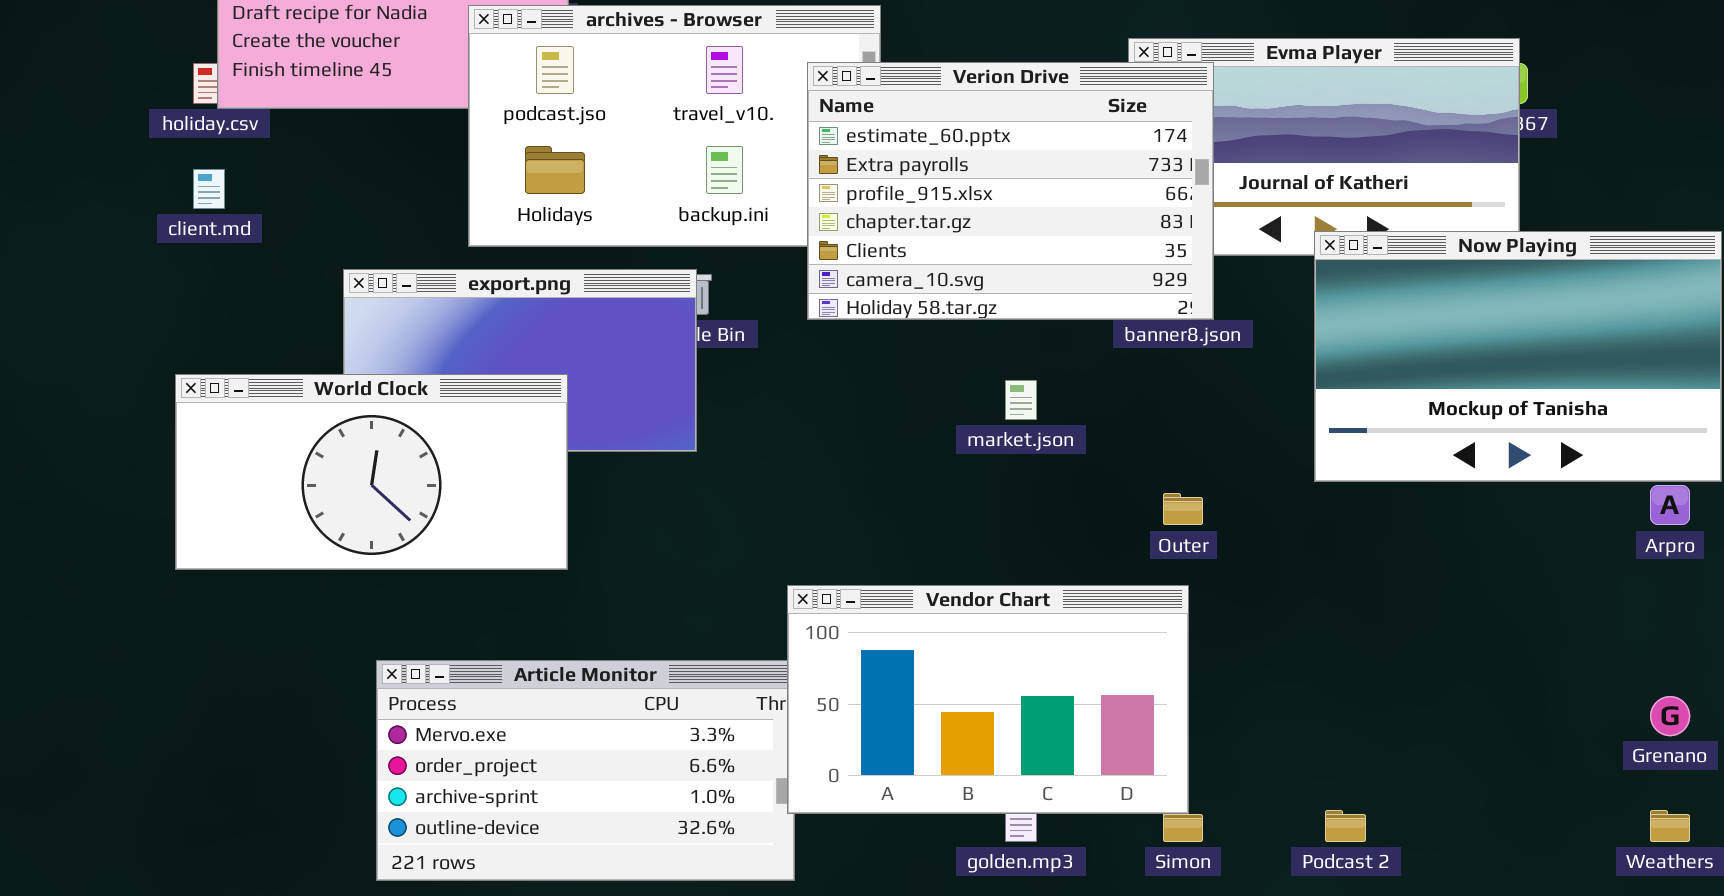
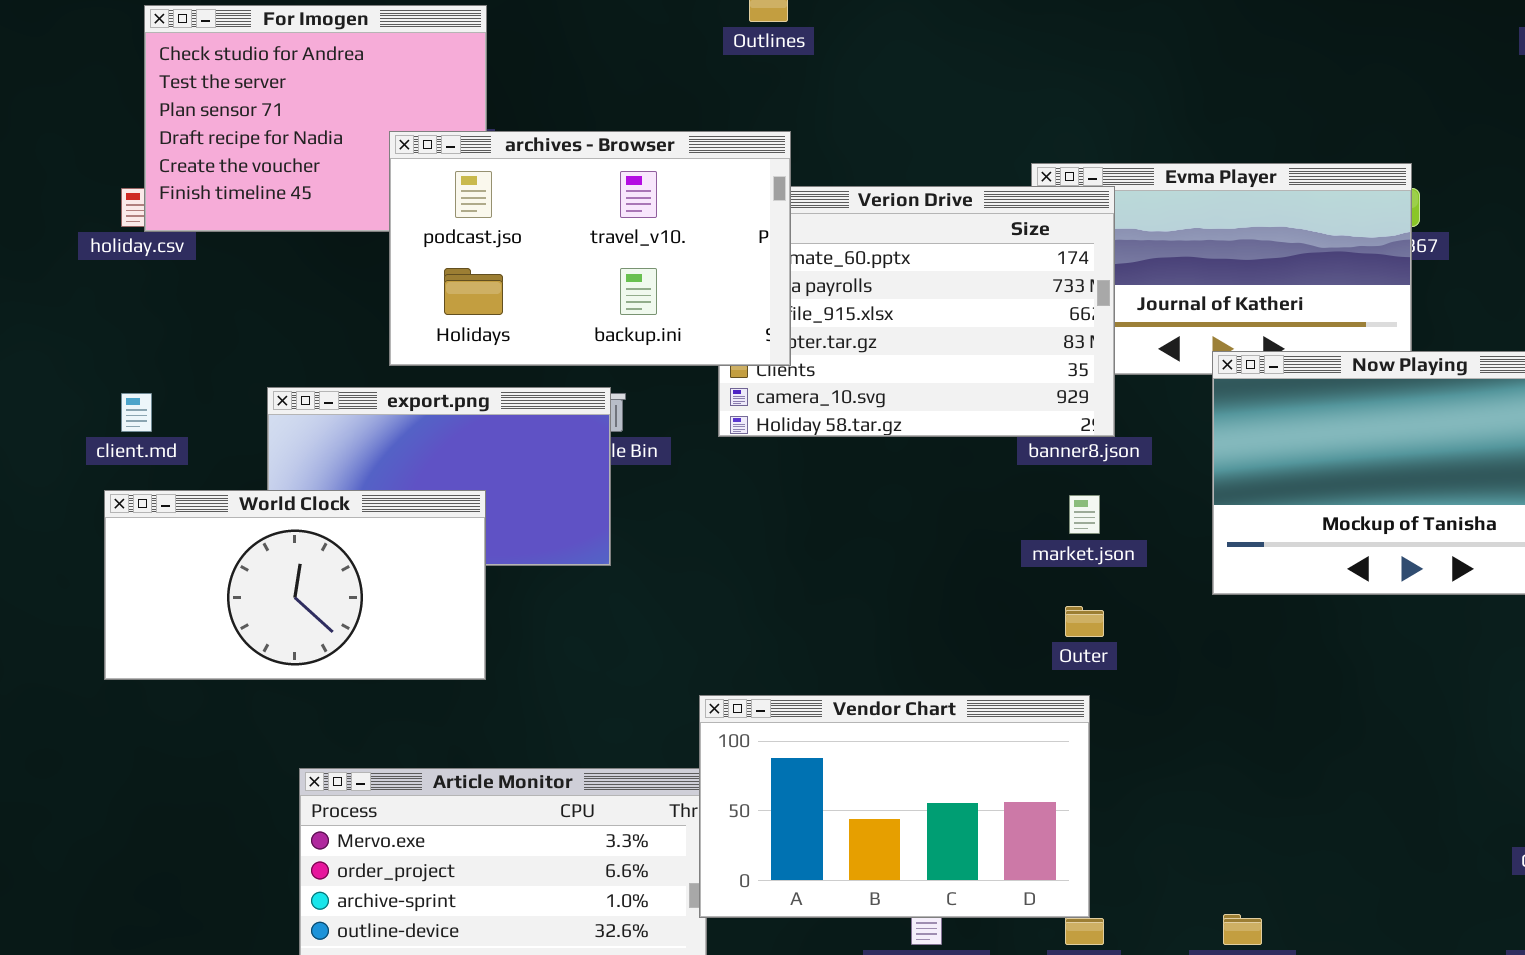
archives - Browser: [468,5,881,247] -> [389,131,791,366], raised
client.md: [193,169,225,209] -> [121,393,152,432], moved
market.json: [1005,380,1037,420] -> [1069,495,1100,534], moved

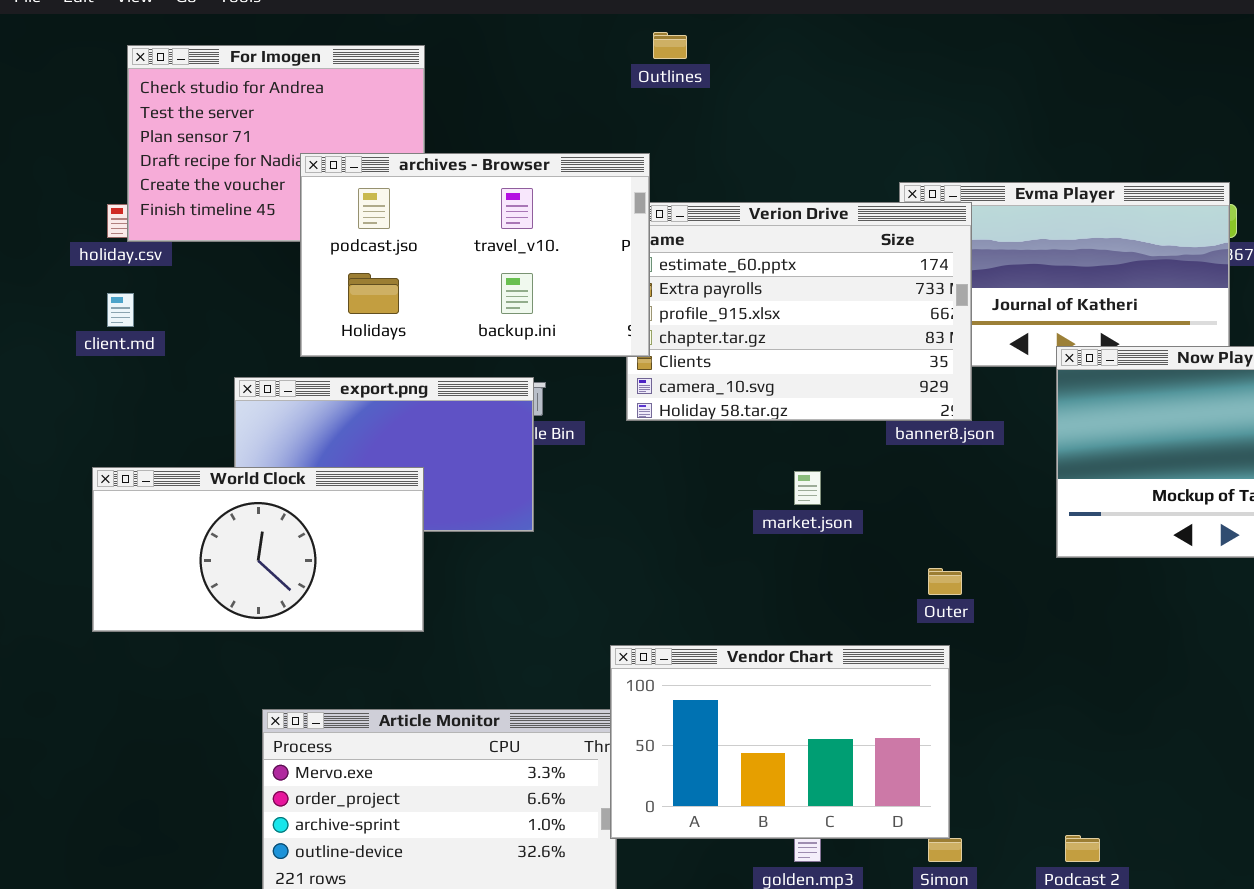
archives - Browser: [389,131,791,366] -> [300,153,650,357], moved
client.md: [121,393,152,432] -> [107,293,134,327], moved
market.json: [1069,495,1100,534] -> [794,471,821,505], moved

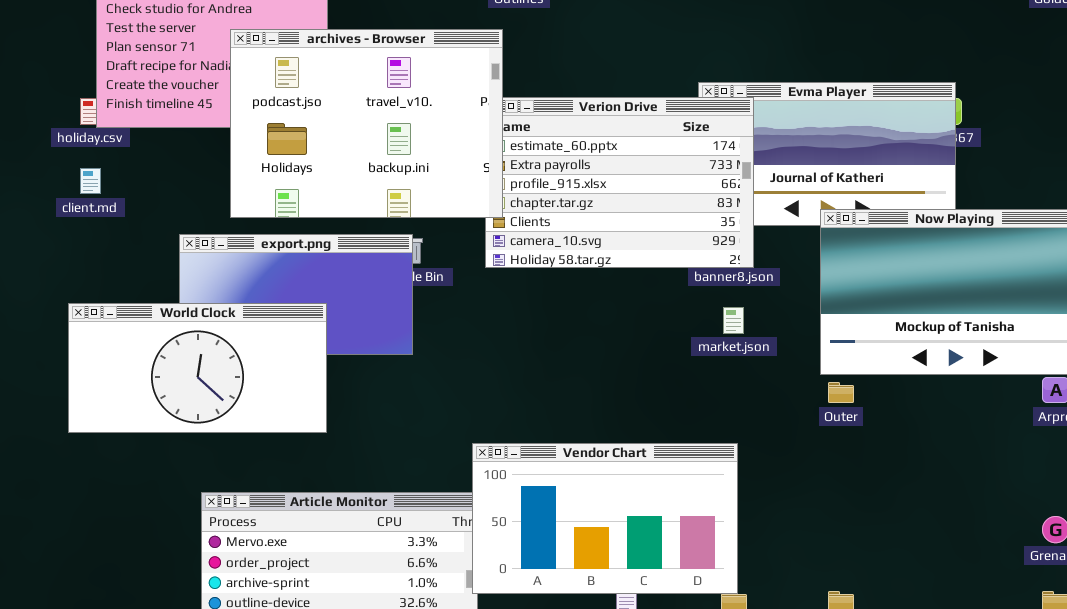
archives - Browser: [300,153,650,357] -> [230,29,503,218], resized
market.json: [794,471,821,505] -> [723,307,744,334], moved
Outer: [928,568,962,595] -> [828,382,854,403], moved

